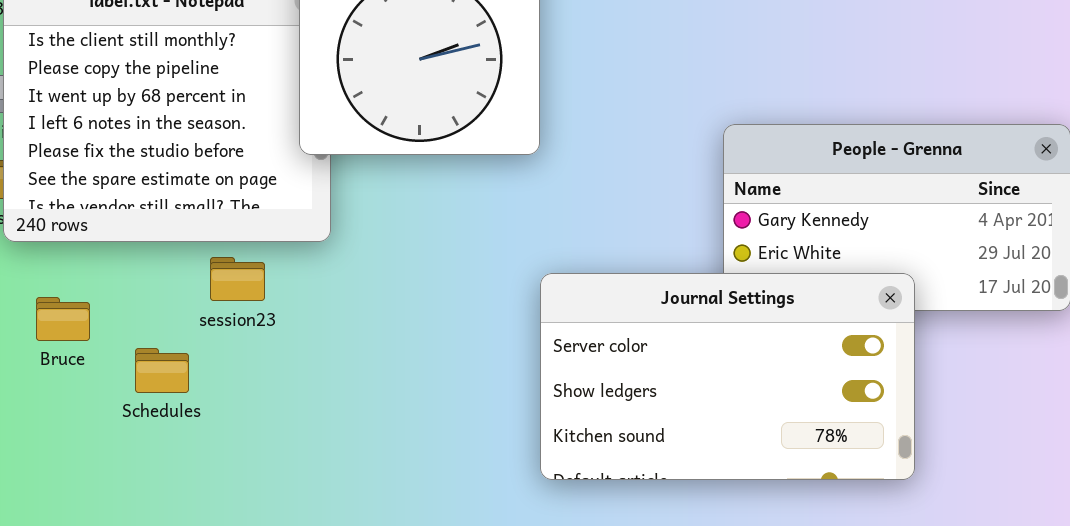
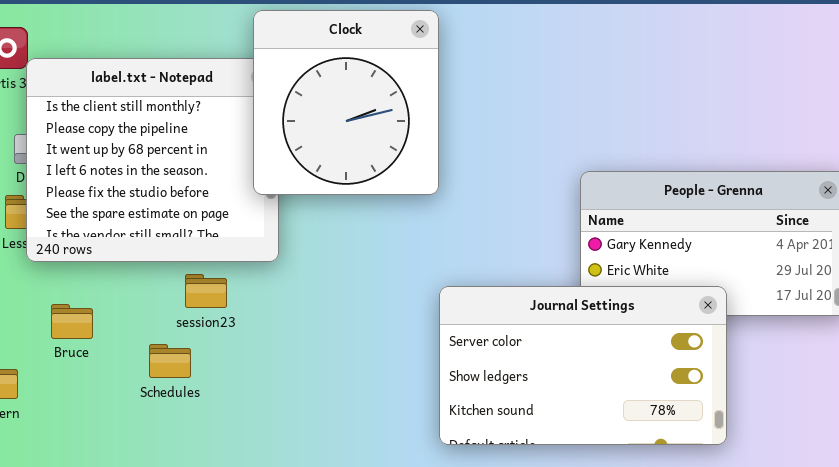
Schedules: [135,348,189,393] -> [149,344,191,378], moved

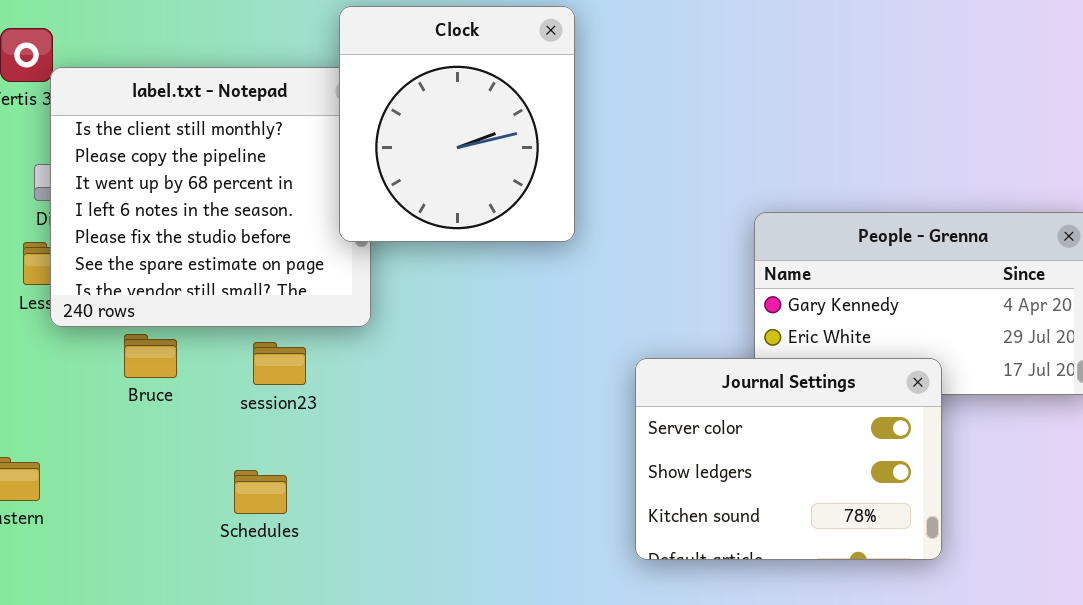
Journal Settings: [439,286,727,445] -> [635,358,942,560], resized
Bruce: [51,304,93,339] -> [124,334,177,378], moved
Schedules: [149,344,191,378] -> [234,470,287,514], moved

